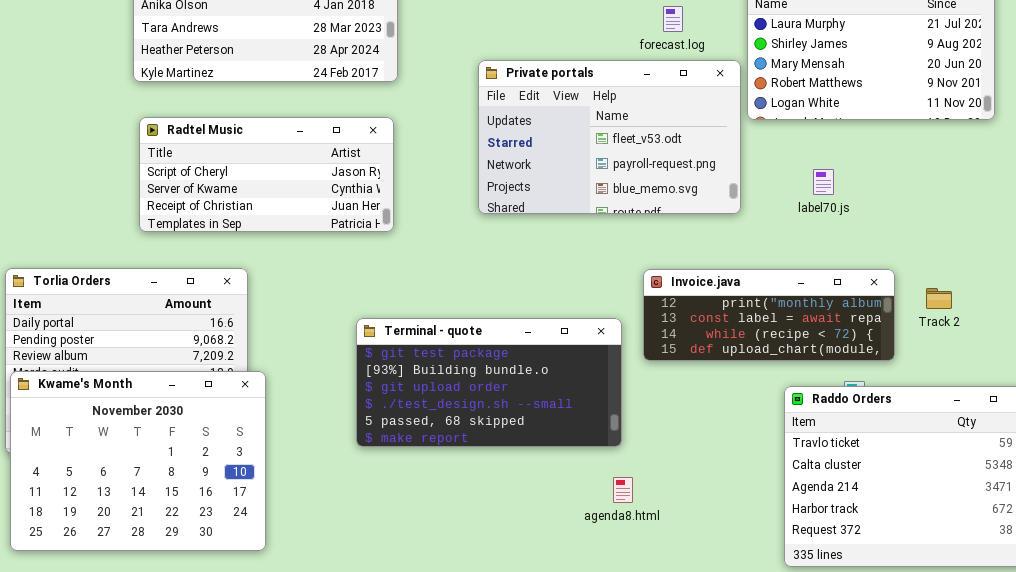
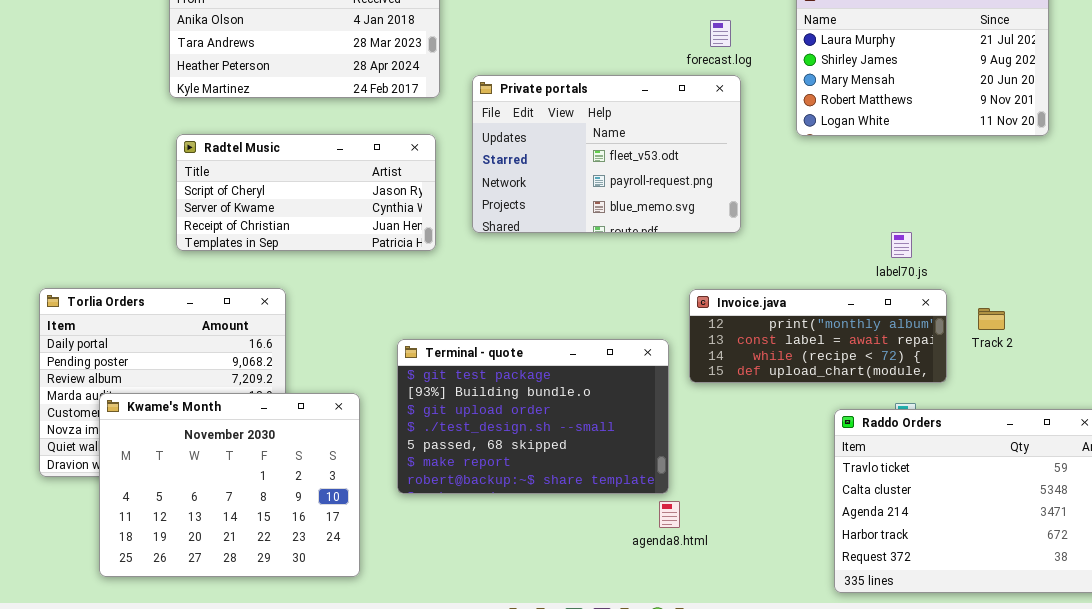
Private portals: [478,60,741,214] -> [472,75,741,233], moved
label70.js: [813,169,834,195] -> [891,232,912,258], moved
Terminal - quote: [356,318,622,447] -> [397,339,669,494], resized
Kwame's Month: [10,371,266,551] -> [99,393,360,577], moved

